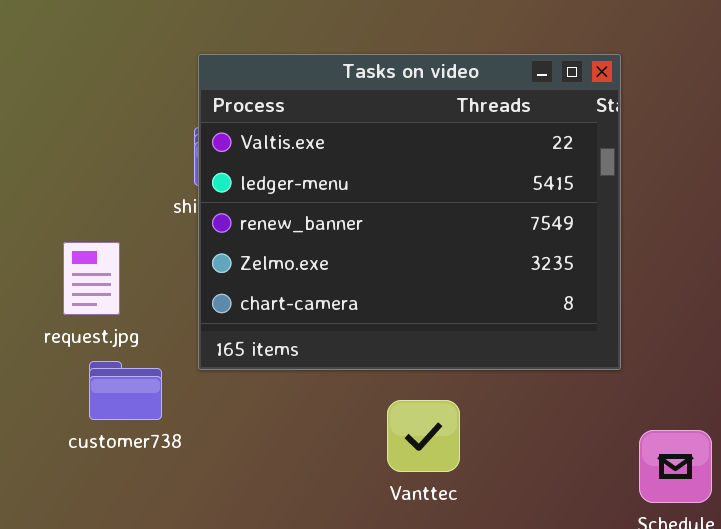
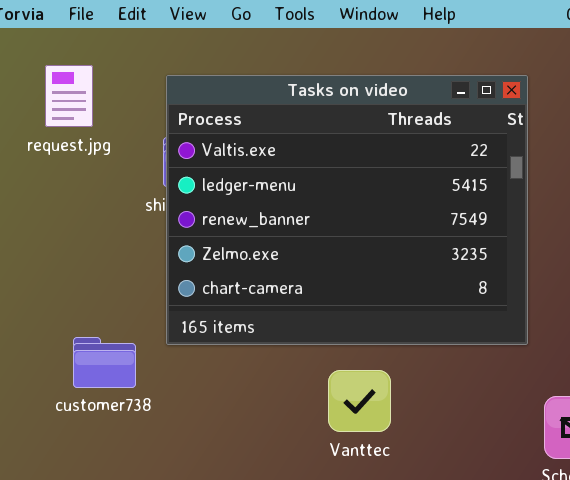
request.jpg: [63,242,120,315] -> [45,65,93,127], moved

